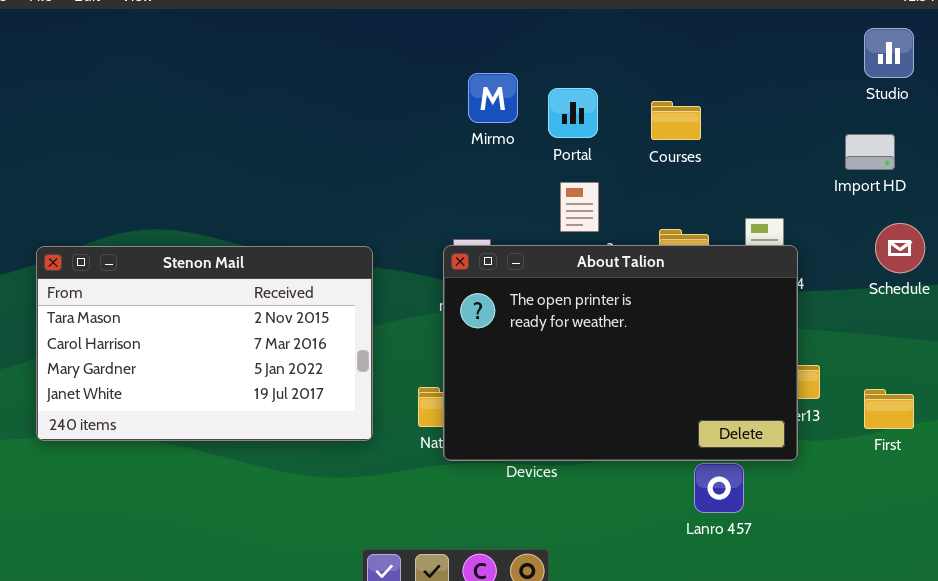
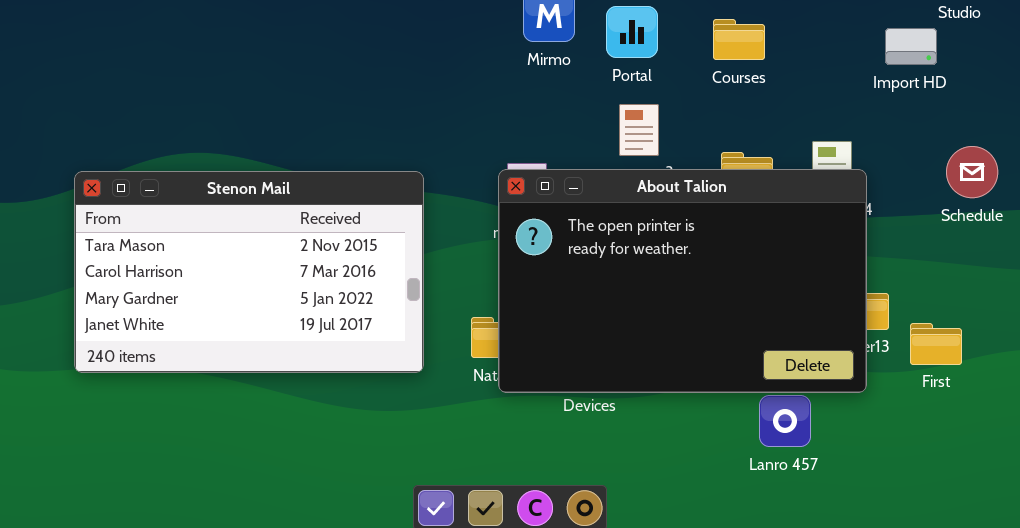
Import HD: [845,134,895,170] -> [885,28,937,65], moved
First: [864,389,914,429] -> [910,323,962,365], moved

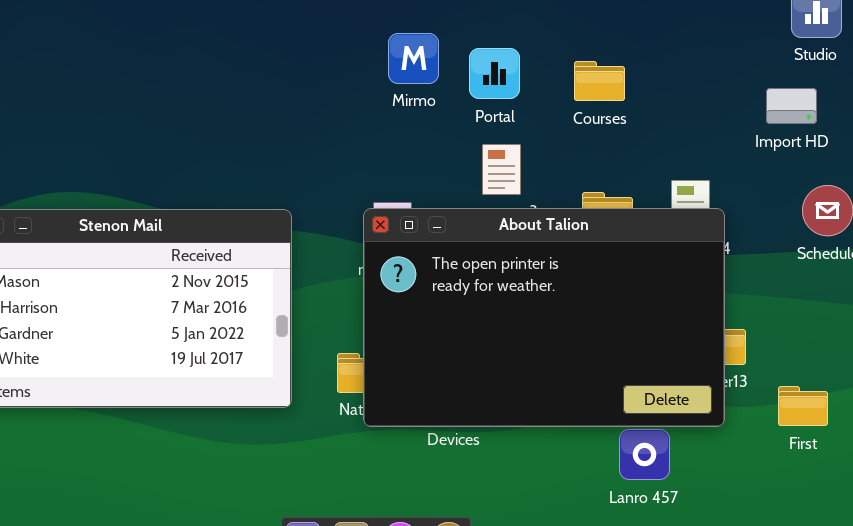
Import HD: [885,28,937,65] -> [766,88,817,124], moved
First: [910,323,962,365] -> [778,386,828,426], moved

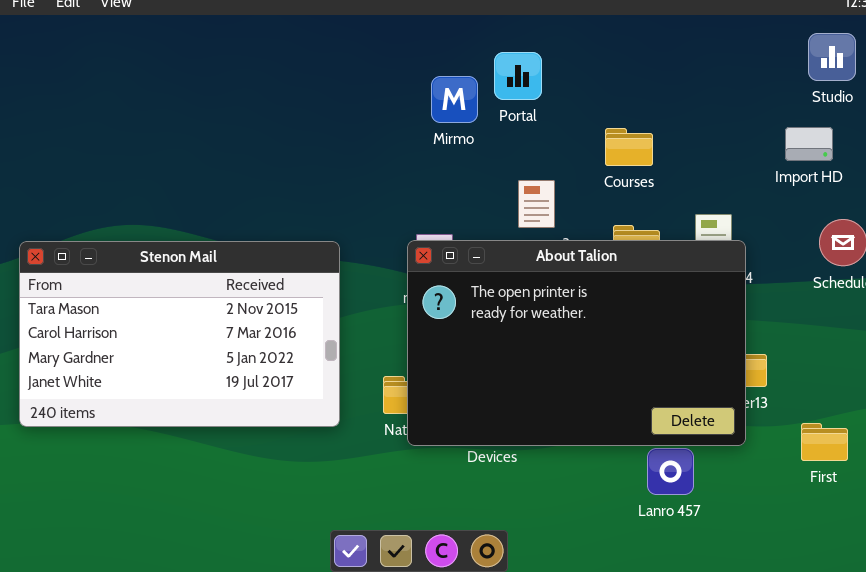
Portal: [469,48,520,99] -> [494,52,542,100], moved
Courses: [574,61,625,101] -> [605,128,653,166], moved
First: [778,386,828,426] -> [801,423,848,461], moved

